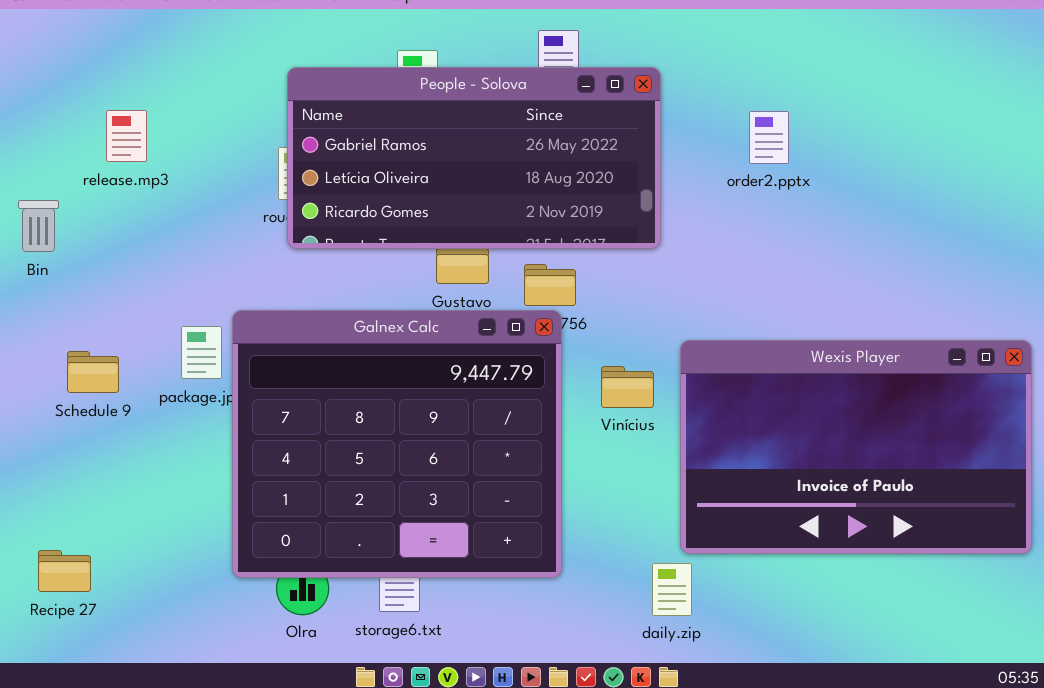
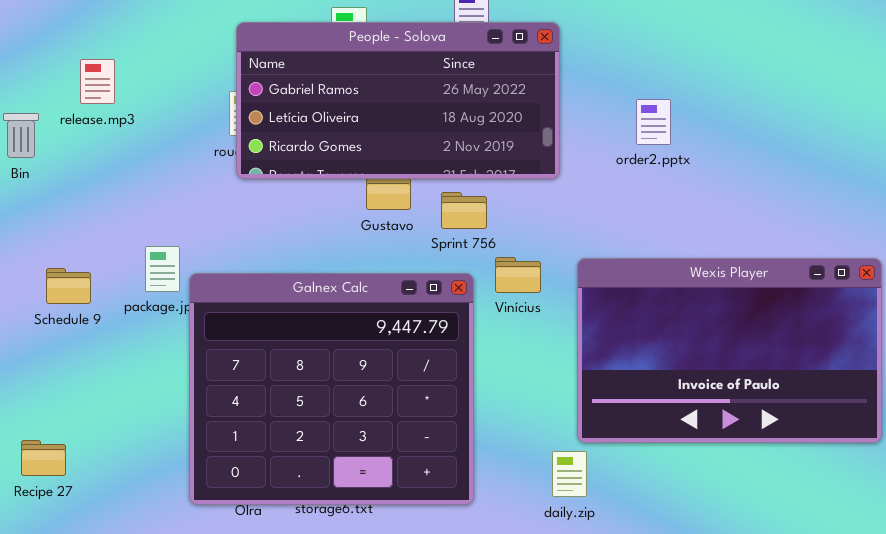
order2.pptx: [749,111,789,164] -> [636,99,671,145], moved
Bin: [18,200,59,252] -> [3,113,39,158], moved
Galnex Calc: [232,310,562,578] -> [189,273,474,505], moved
Vinícius: [601,366,654,408] -> [495,257,541,293], moved

